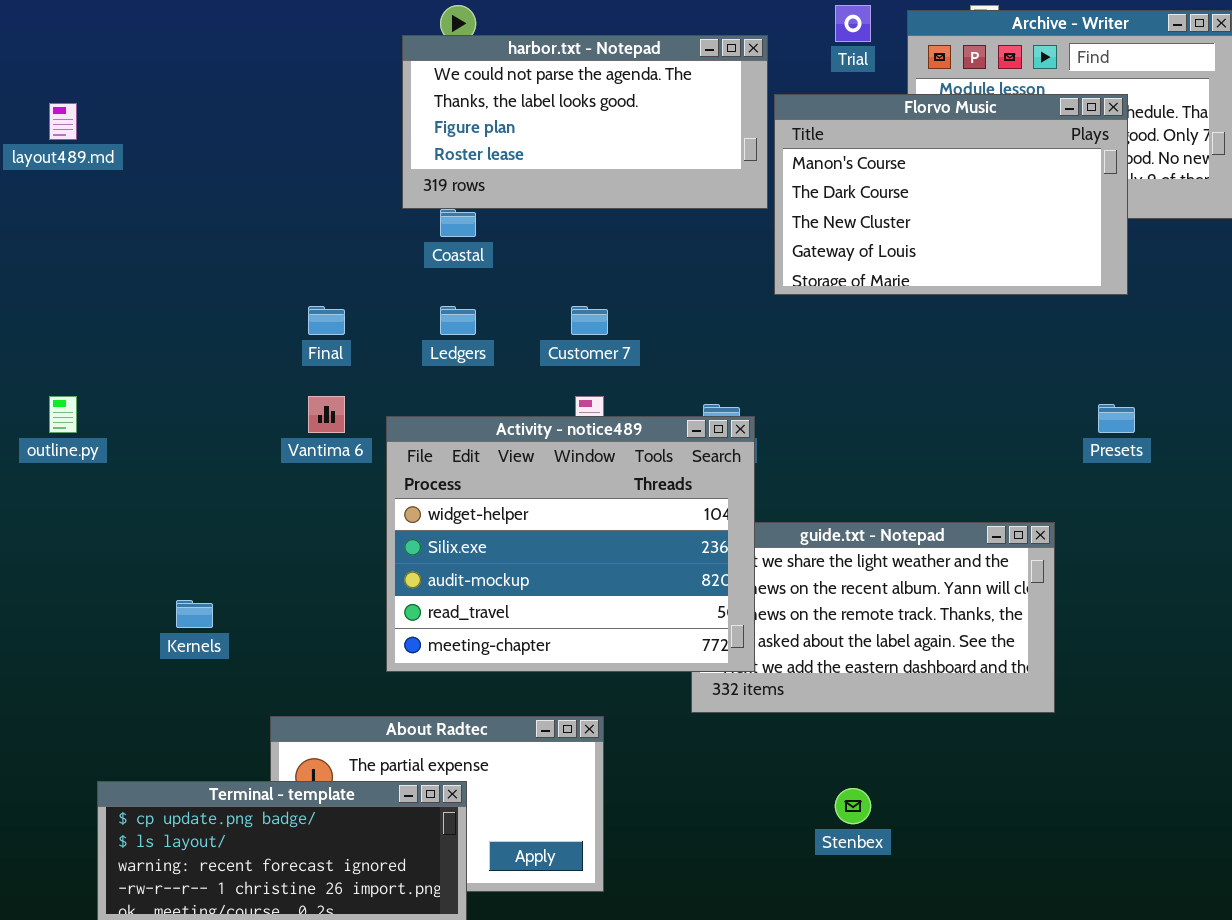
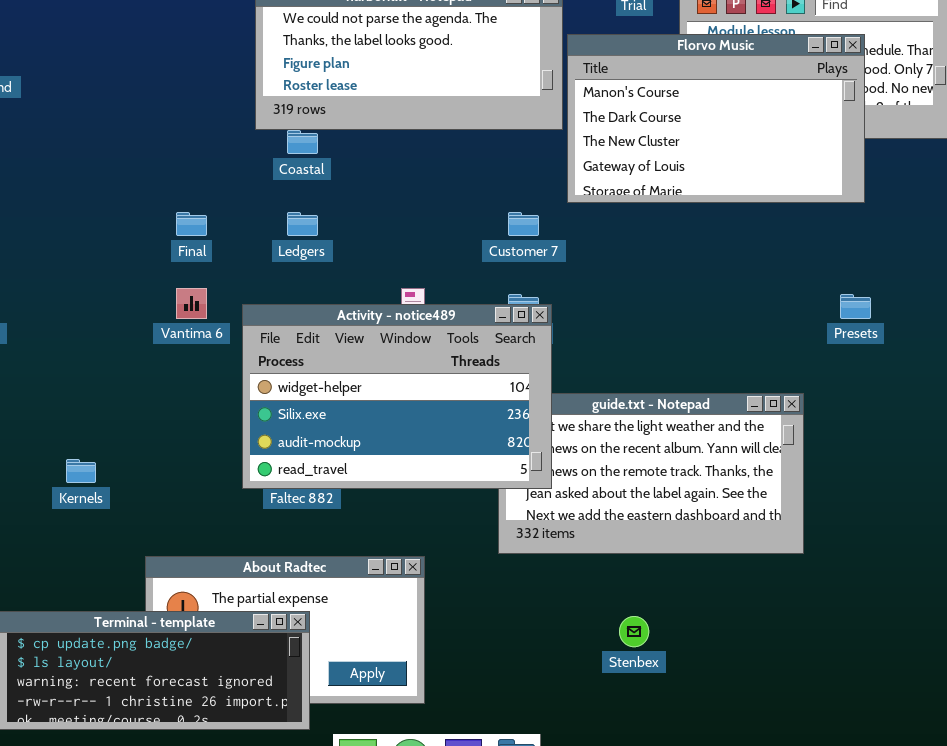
Customer 7: [571,306,608,335] -> [508,212,539,236], moved
Activity - notice489: [386,416,755,672] -> [242,304,552,489], resized

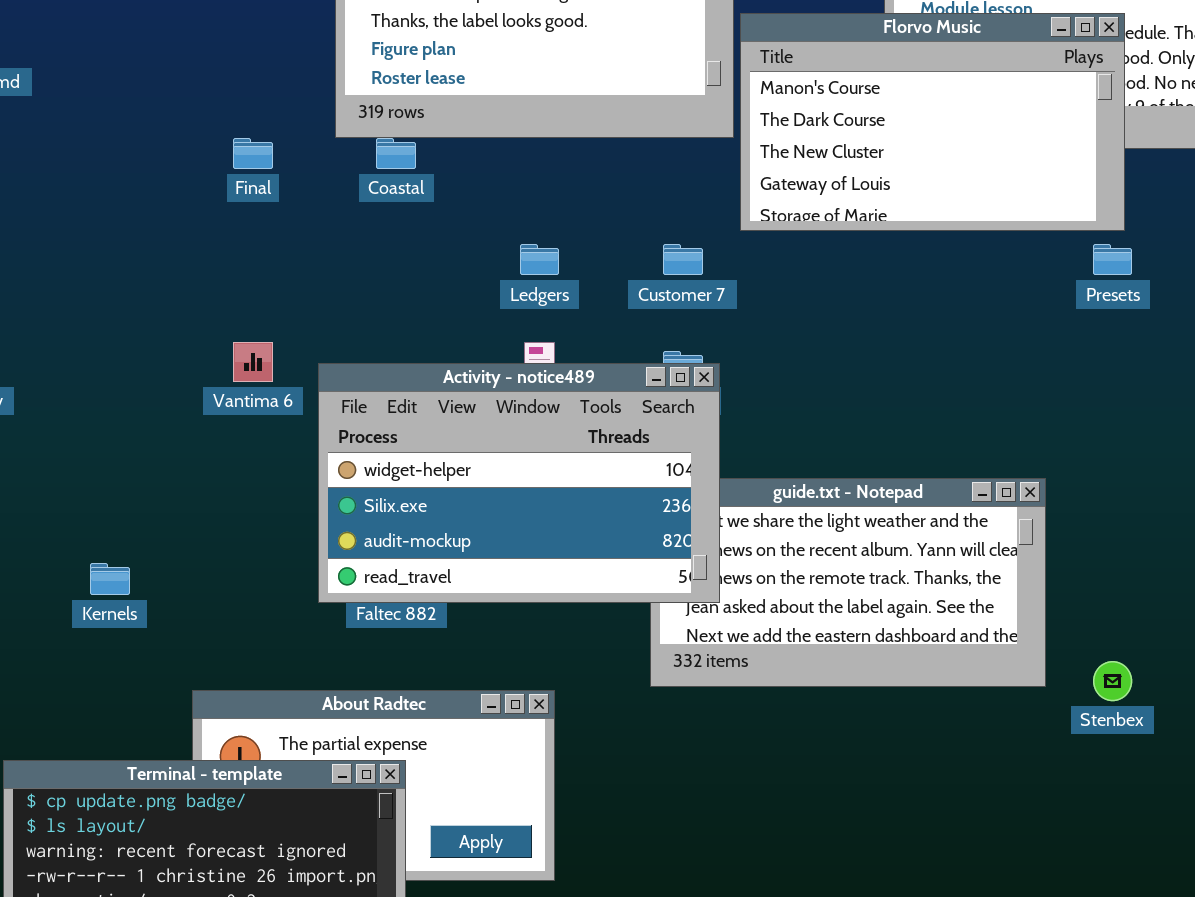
Final: [176,212,207,236] -> [233,138,273,169], moved
Ledgers: [287,212,318,236] -> [520,244,559,275], moved
Presets: [840,294,871,319] -> [1093,244,1132,275], moved
Stenbex: [619,616,649,647] -> [1093,661,1132,701], moved

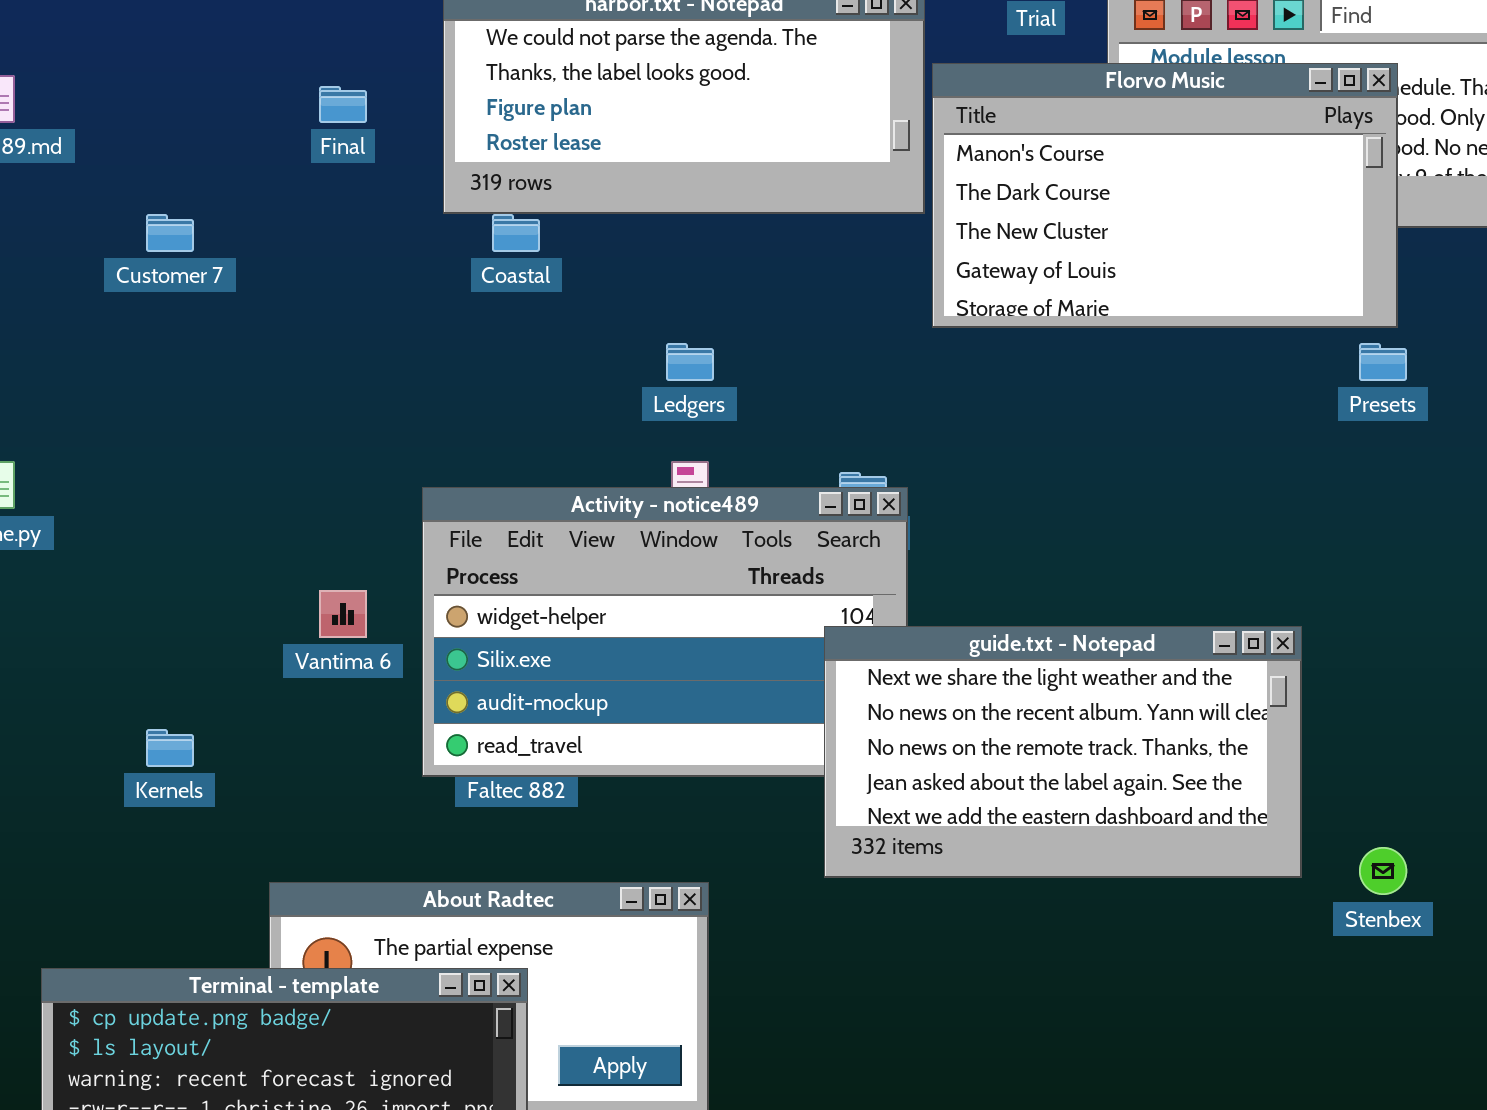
Final: [233,138,273,169] -> [319,86,367,123], moved
Customer 7: [663,244,703,275] -> [146,214,194,252], moved
Vantima 6: [233,342,273,382] -> [319,590,367,638], moved
guide.txt - Notepad: [650,478,1046,687] -> [824,626,1302,878], raised

